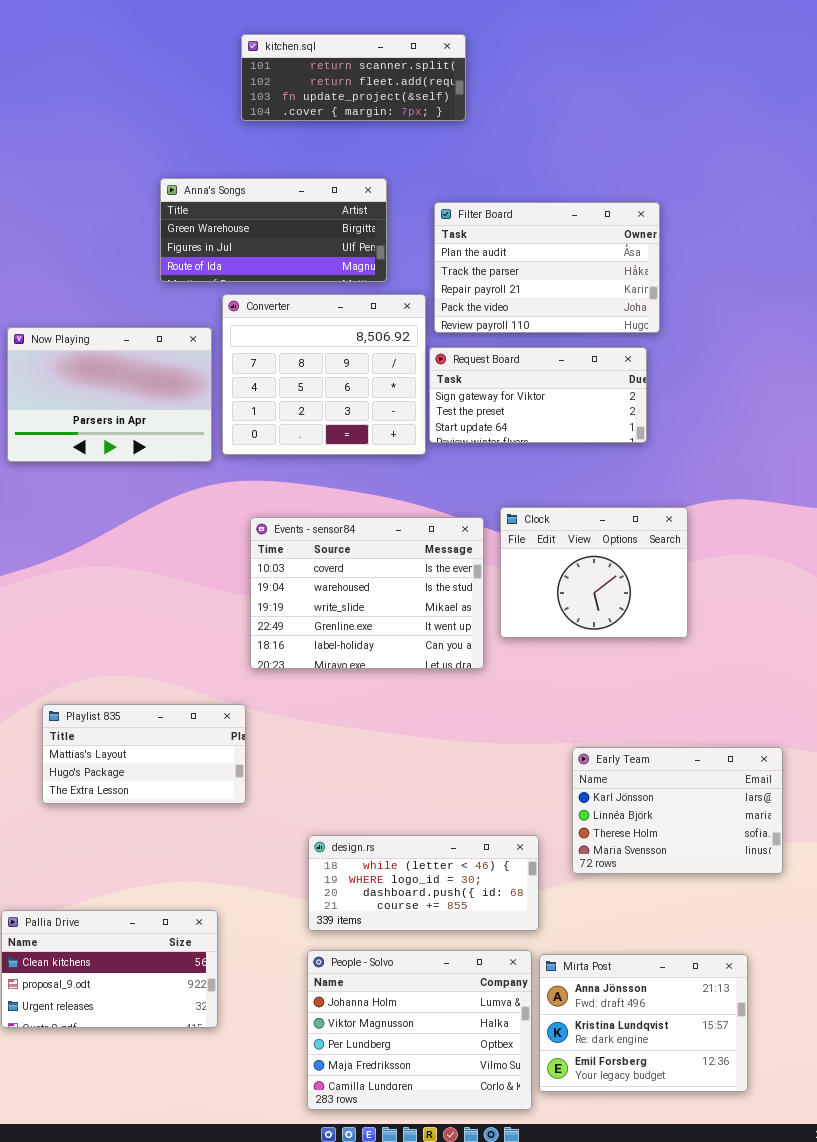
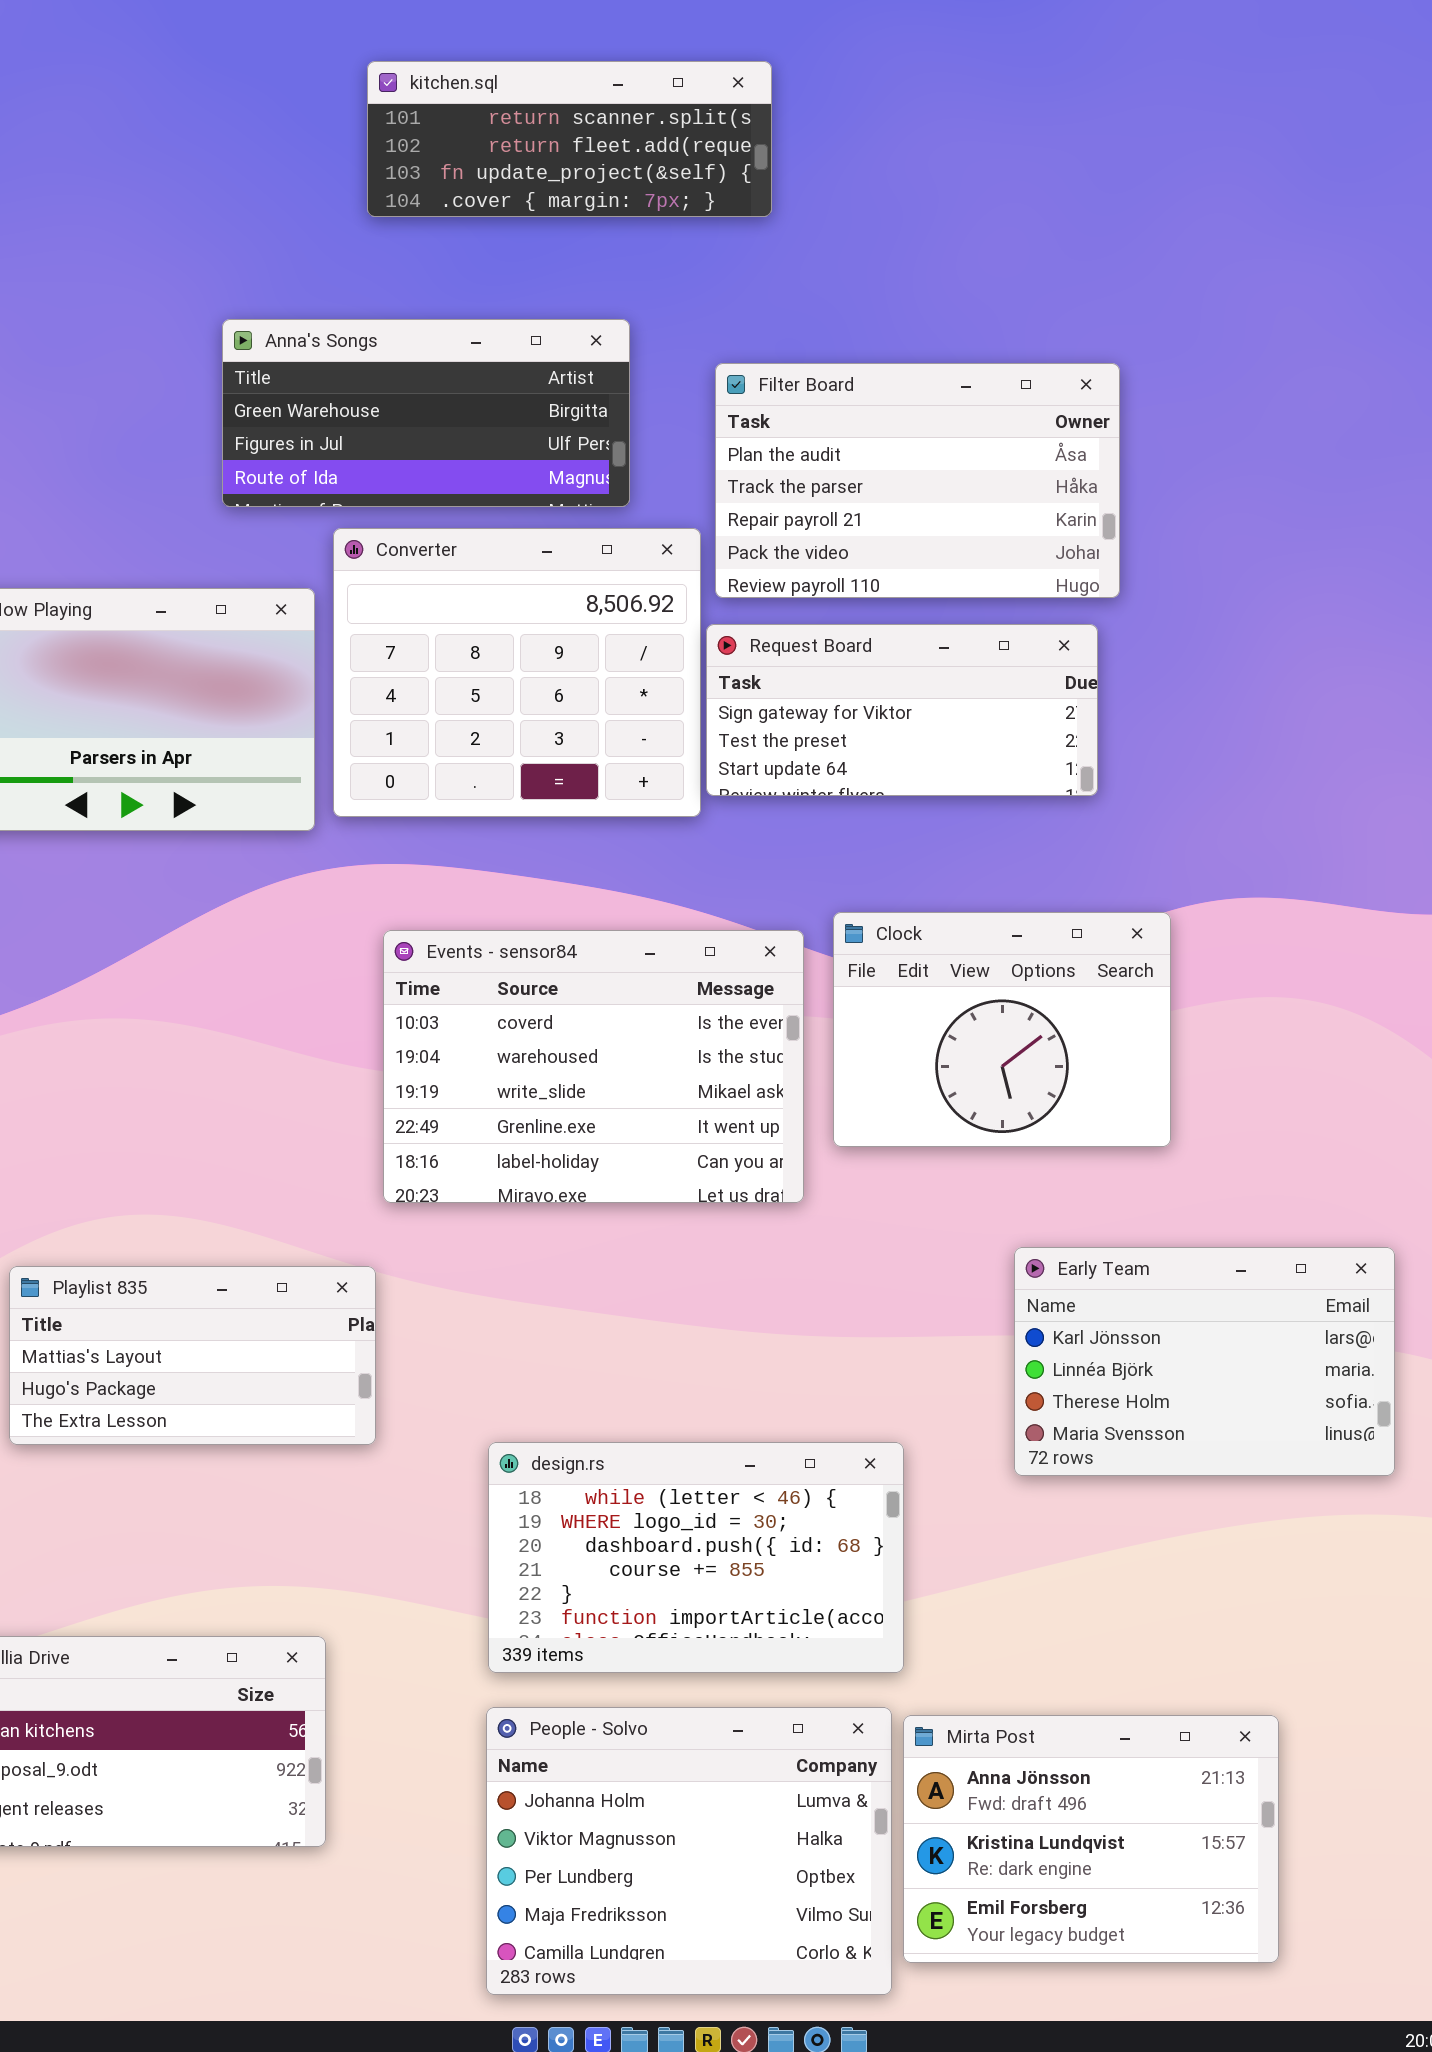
Early Team: [572,747,783,874] -> [1014,1247,1395,1476], moved
design.rs: [308,835,539,931] -> [488,1442,904,1673], resized

